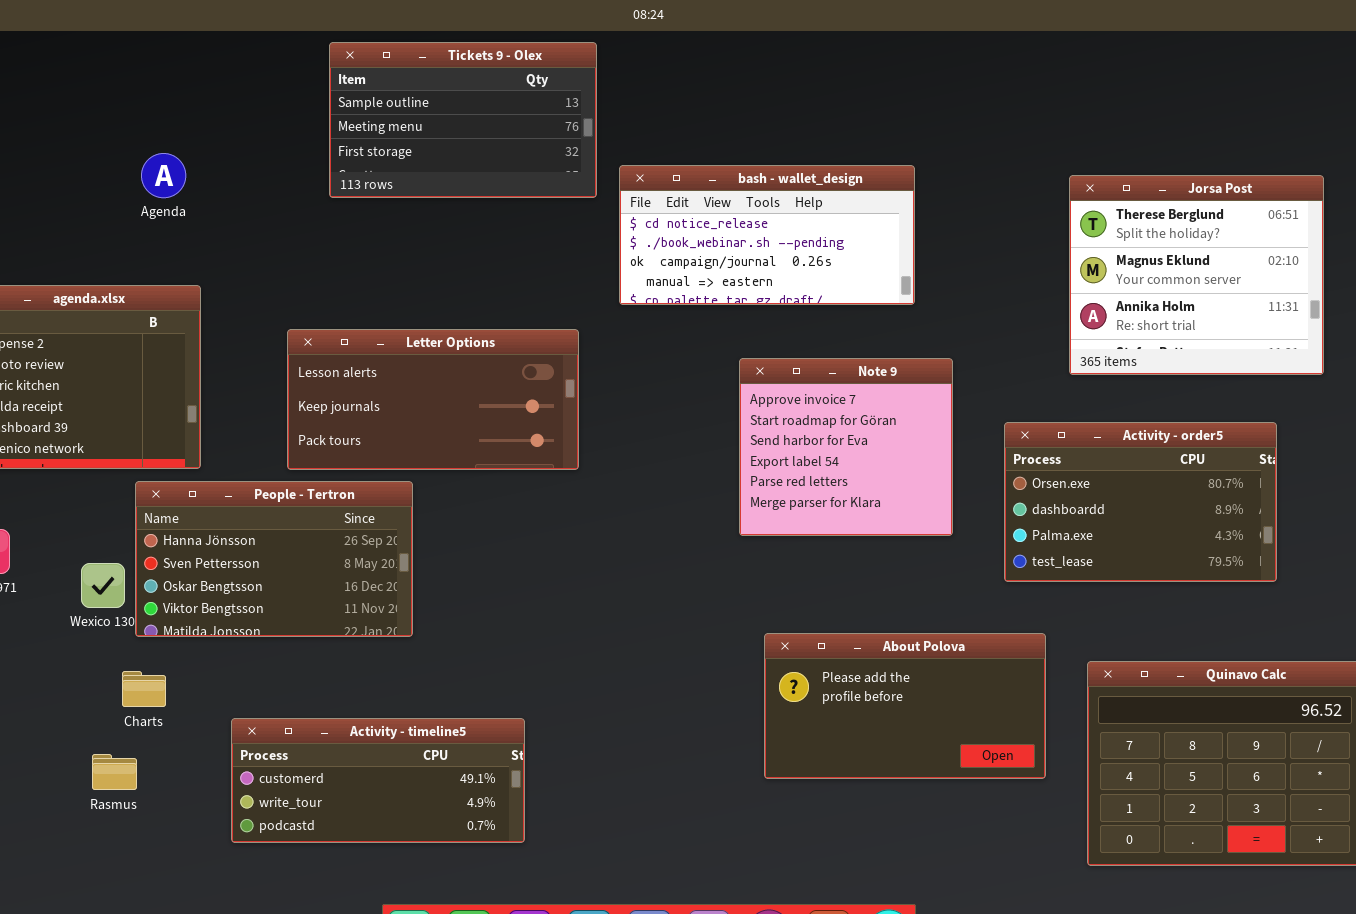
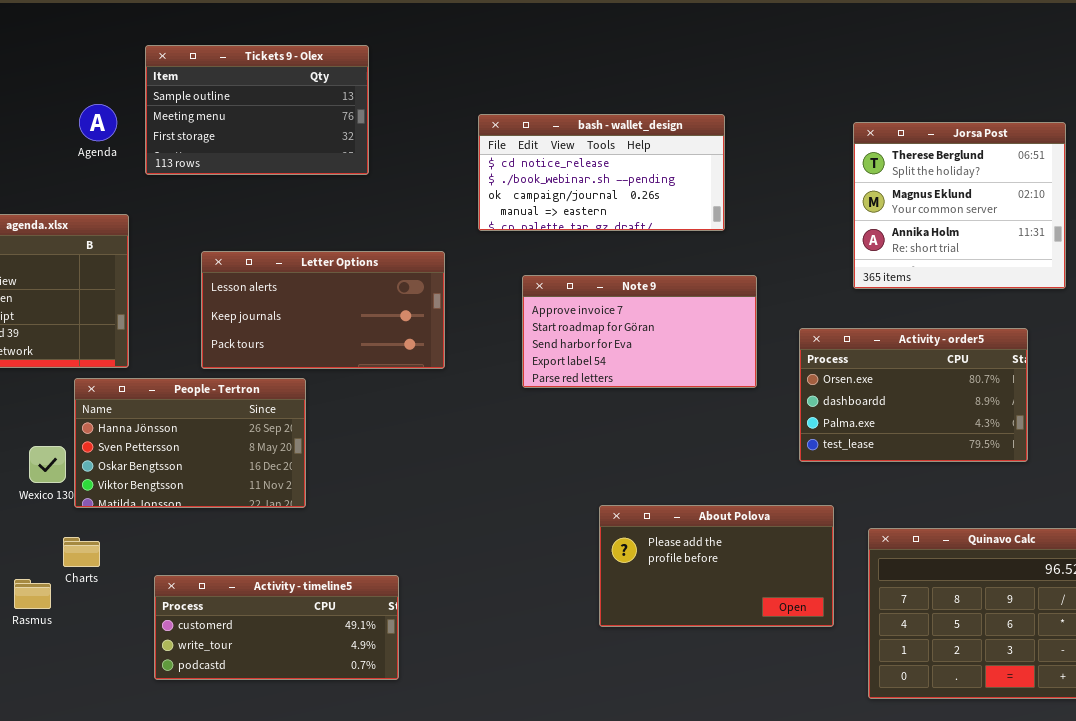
Tickets 9 - Olex: [329,42,597,198] -> [145,45,369,175], moved
Note 9: [739,358,953,536] -> [522,275,757,388], resized
Rasmus: [92,754,137,790] -> [14,579,51,609], moved

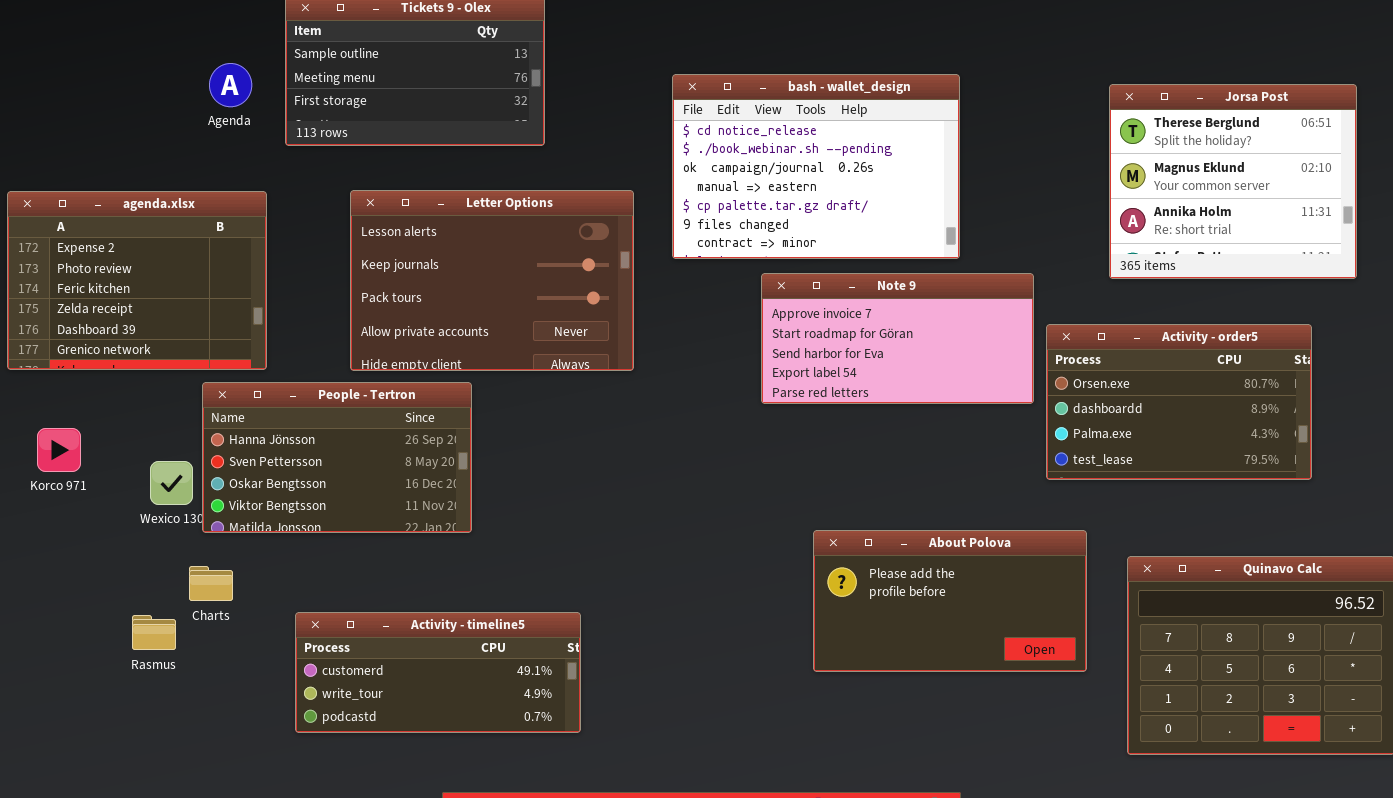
bash - wallet_design: [478,114,725,231] -> [672,74,960,259], resized
Letter Options: [201,251,445,369] -> [350,190,634,371], resized
Note 9: [522,275,757,388] -> [761,273,1034,404], moved

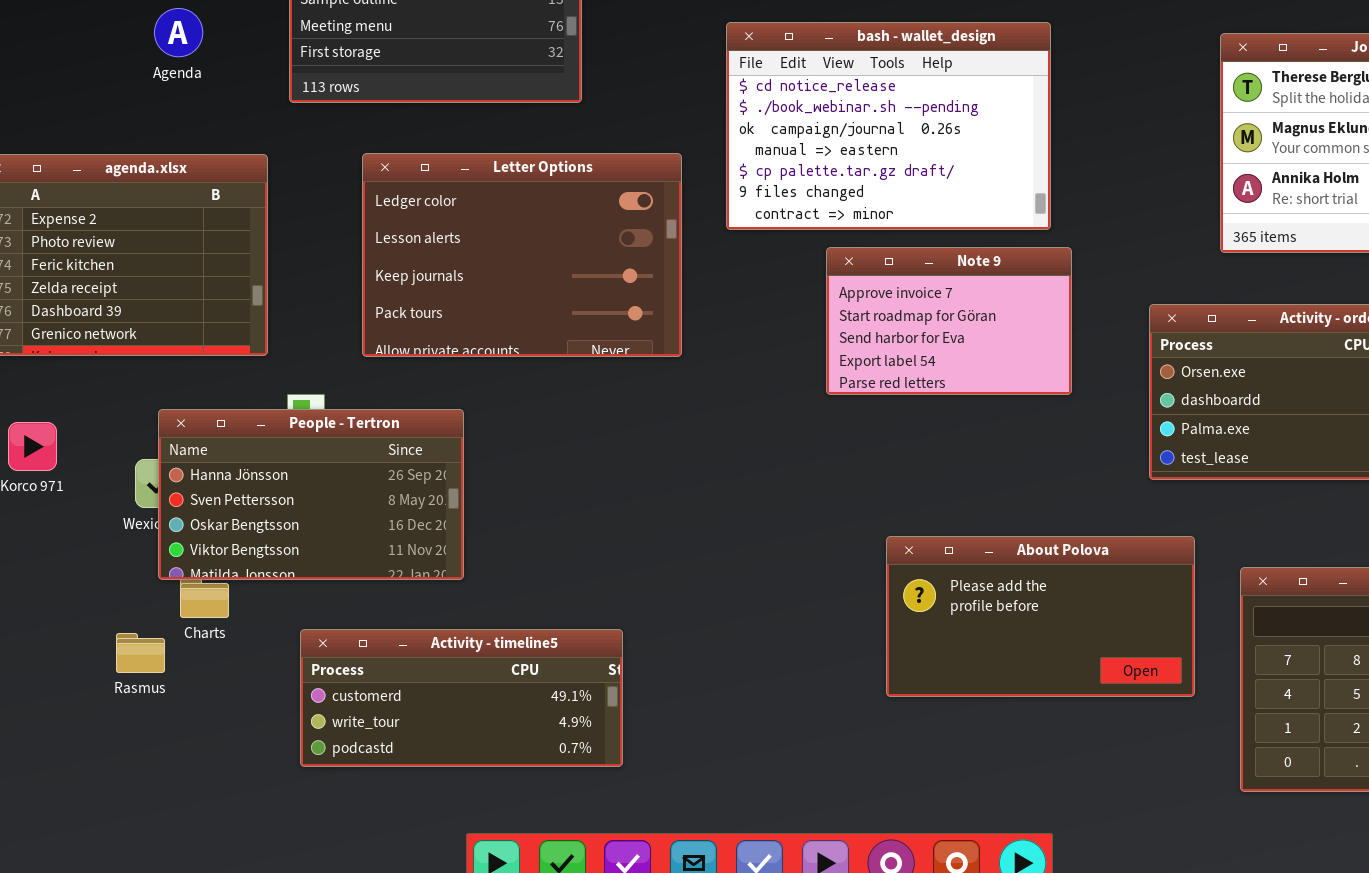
Agenda: [209,63,252,107] -> [154,8,203,57], moved
Letter Options: [350,190,634,371] -> [362,153,682,357], scrolled up 1 row
Note 9: [761,273,1034,404] -> [826,247,1072,395], resized
People - Tertron: [202,382,472,533] -> [158,409,464,580], moved

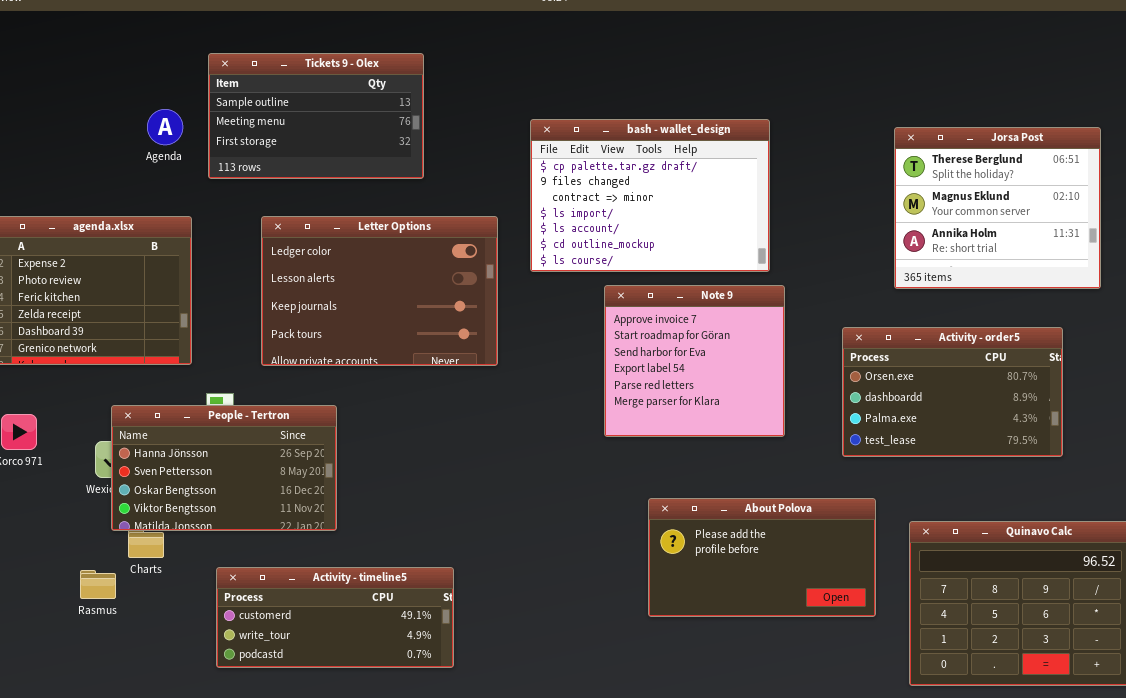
Agenda: [154,8,203,57] -> [147,109,183,145], moved
bash - wallet_design: [726,22,1051,230] -> [530,119,770,272], scrolled down 4 rows
Note 9: [826,247,1072,395] -> [604,285,785,437], resized

